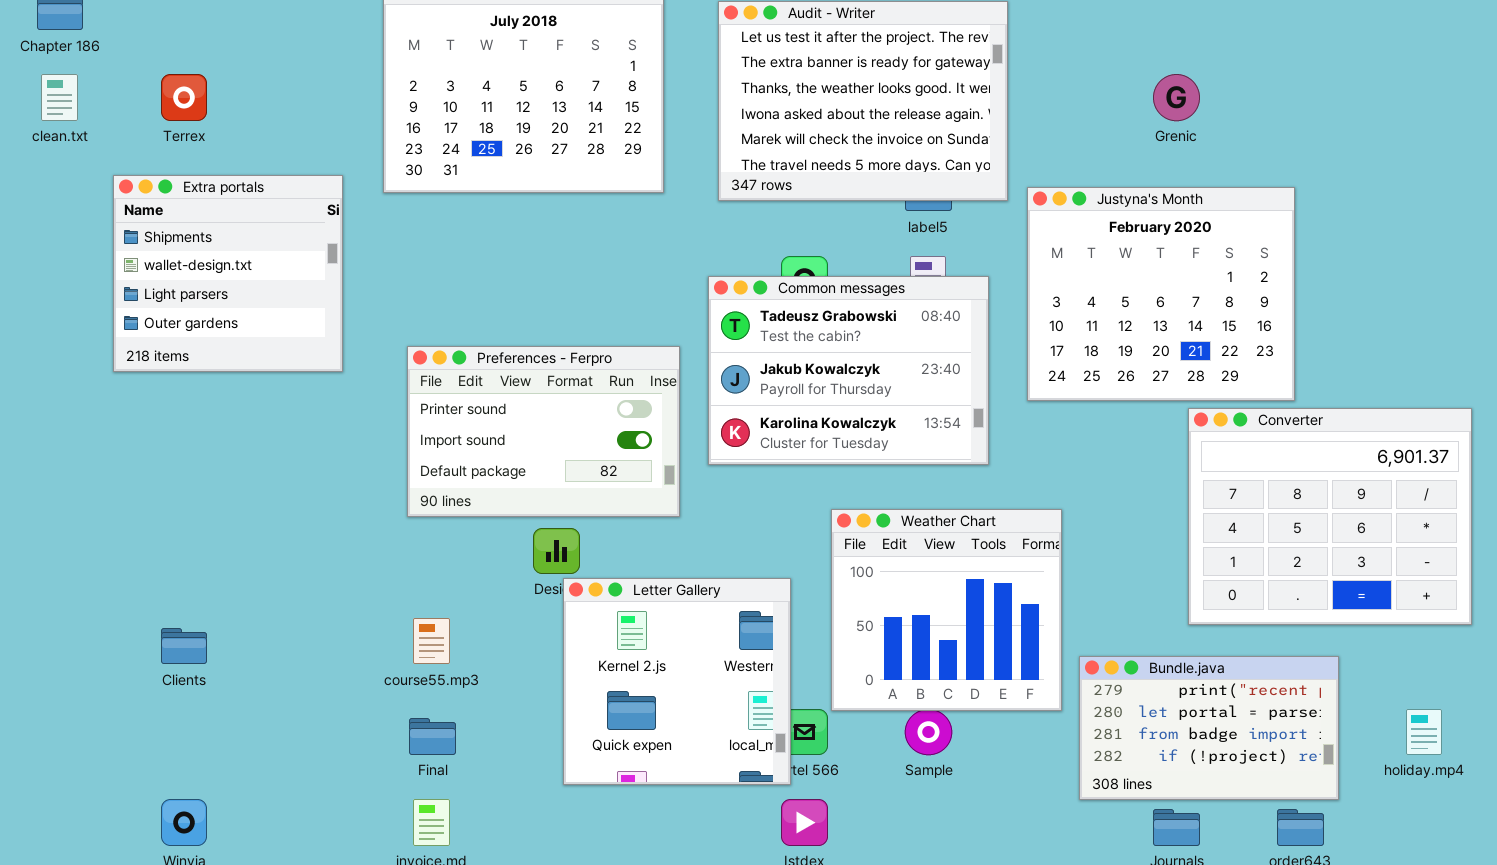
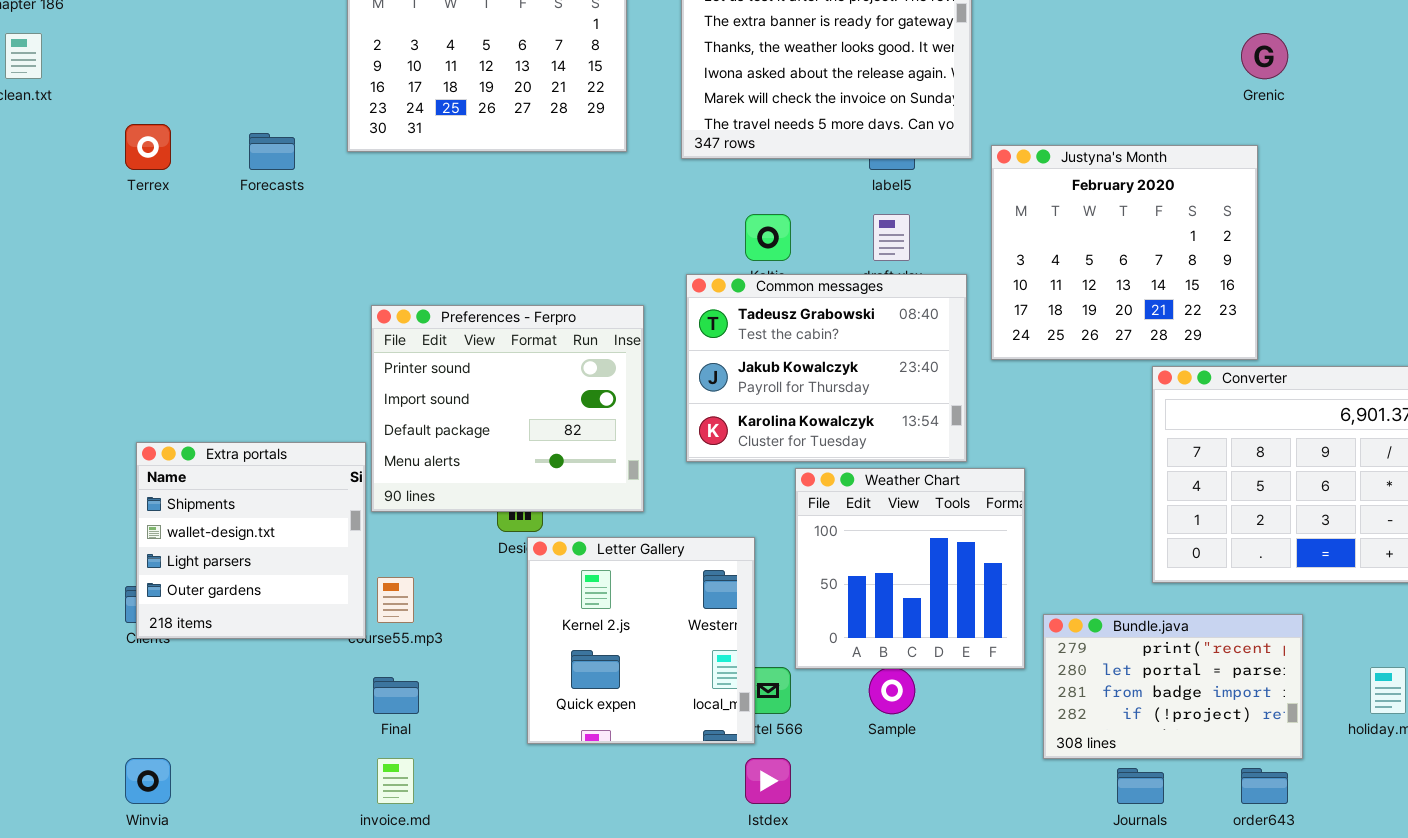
Terrex: [161,74,207,121] -> [125,124,171,170], moved
Grenic: [1153,74,1200,121] -> [1241,33,1288,79], moved
Extra portals: [113,175,343,372] -> [136,442,366,639], moved
Common messages: [708,276,989,465] -> [686,274,967,462], moved
Preferences - Ferpro: [407,346,680,517] -> [371,305,644,512], resized

